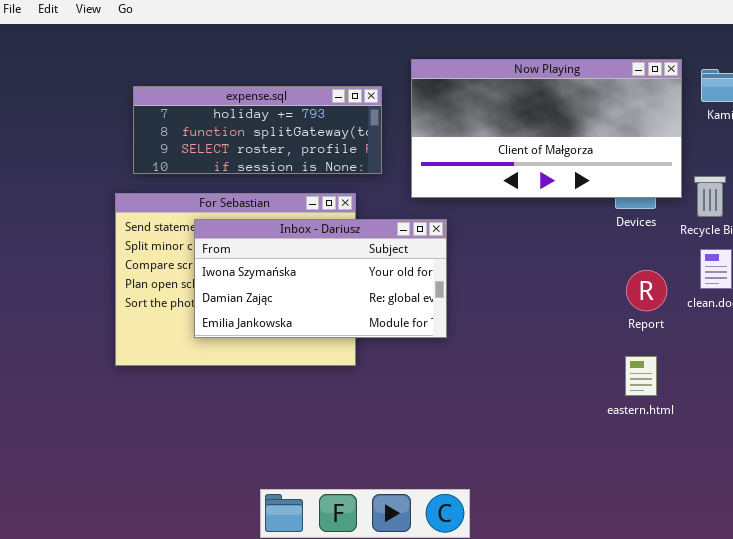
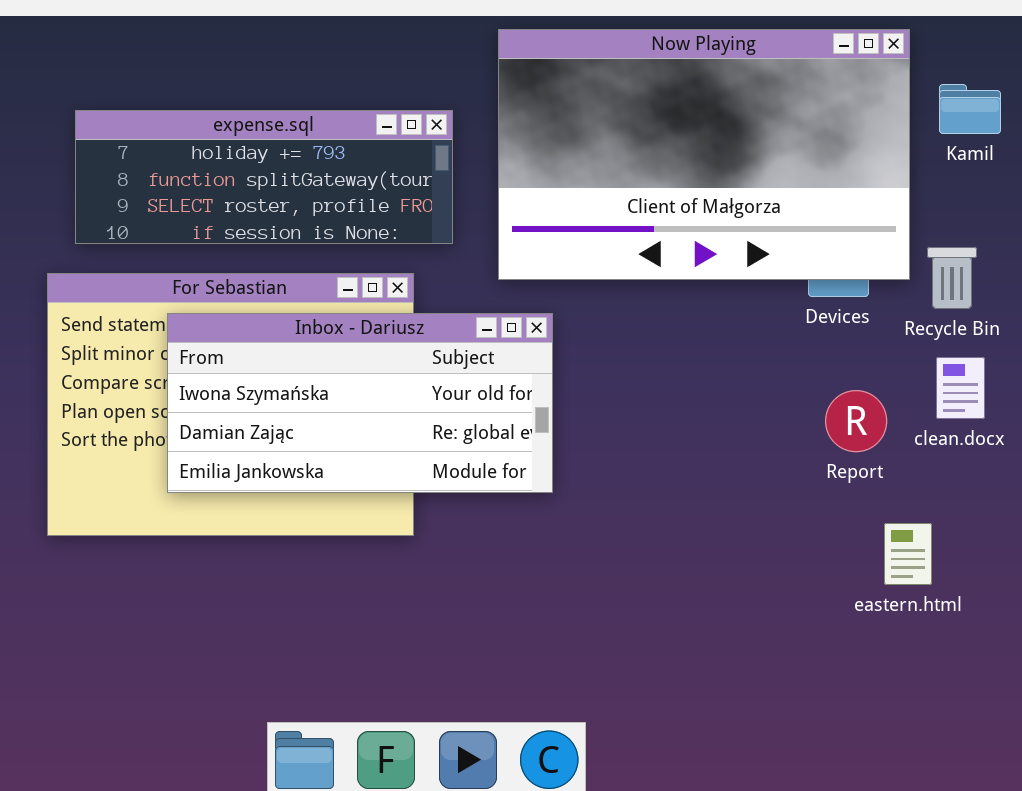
Now Playing: [411,59,682,198] -> [498,29,910,280], resized
eastern.html: [625,356,657,396] -> [884,523,932,585], moved

